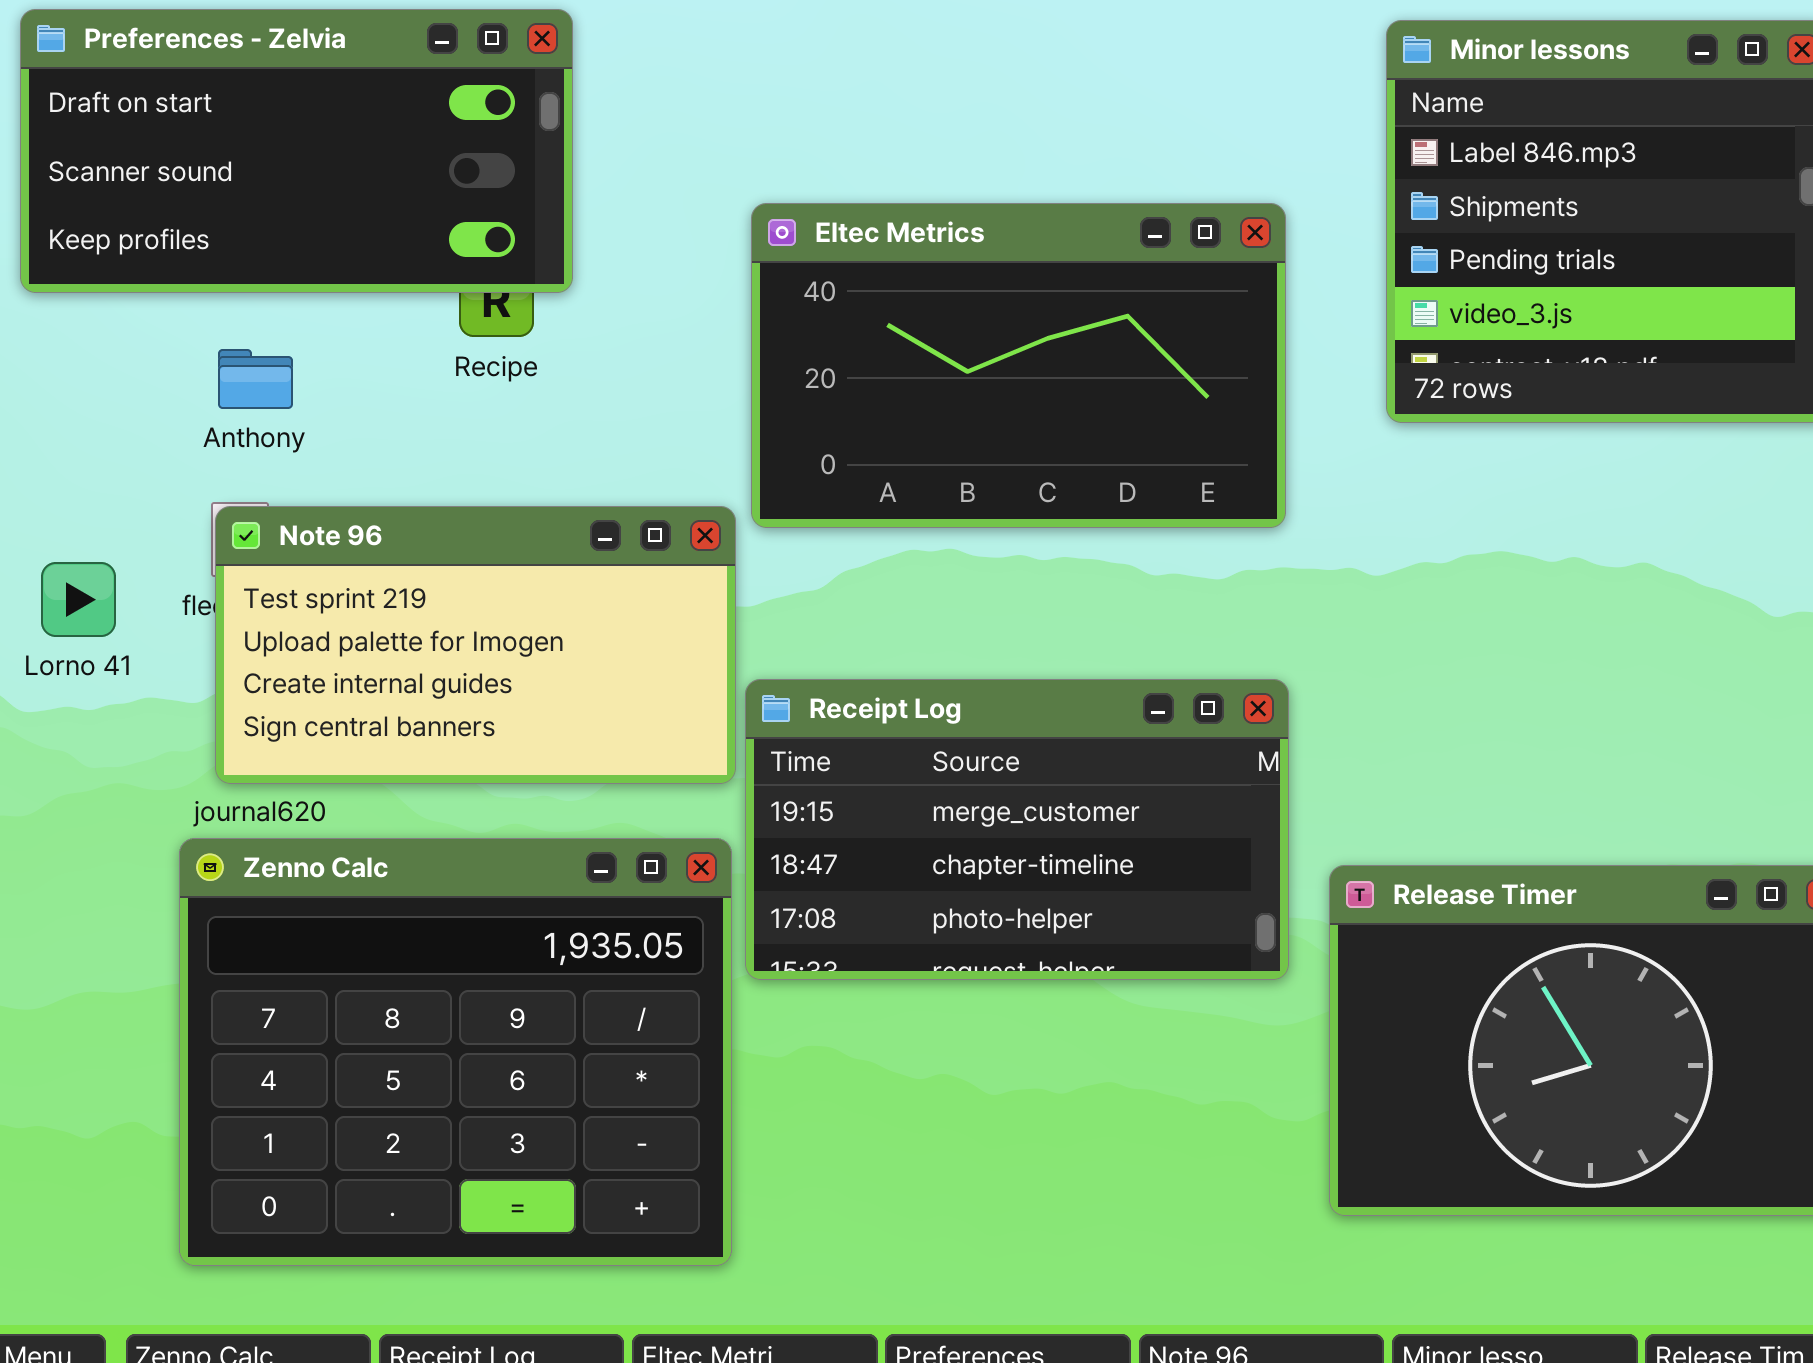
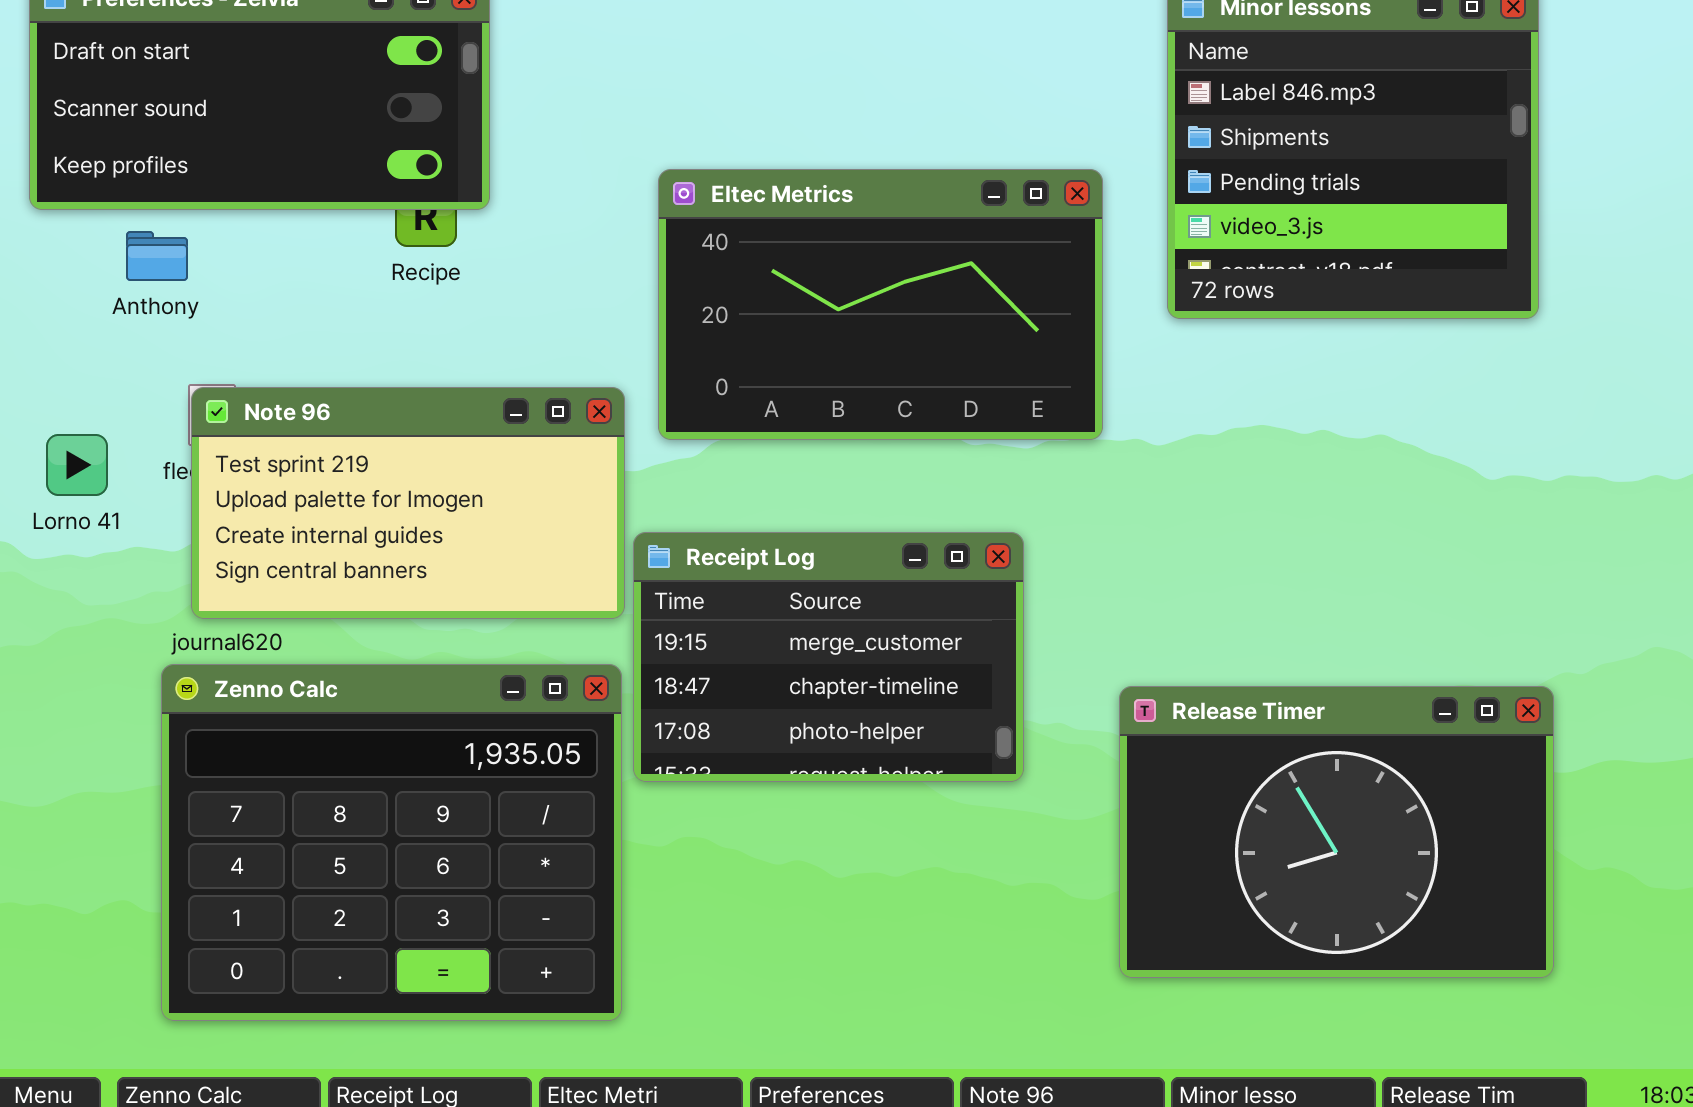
Eltec Metrics: [751,203,1286,528] -> [658,169,1103,440], moved
Anthony: [218,349,293,409] -> [126,231,188,281], moved
Receipt Log: [745,679,1289,980] -> [633,532,1024,782], resized

